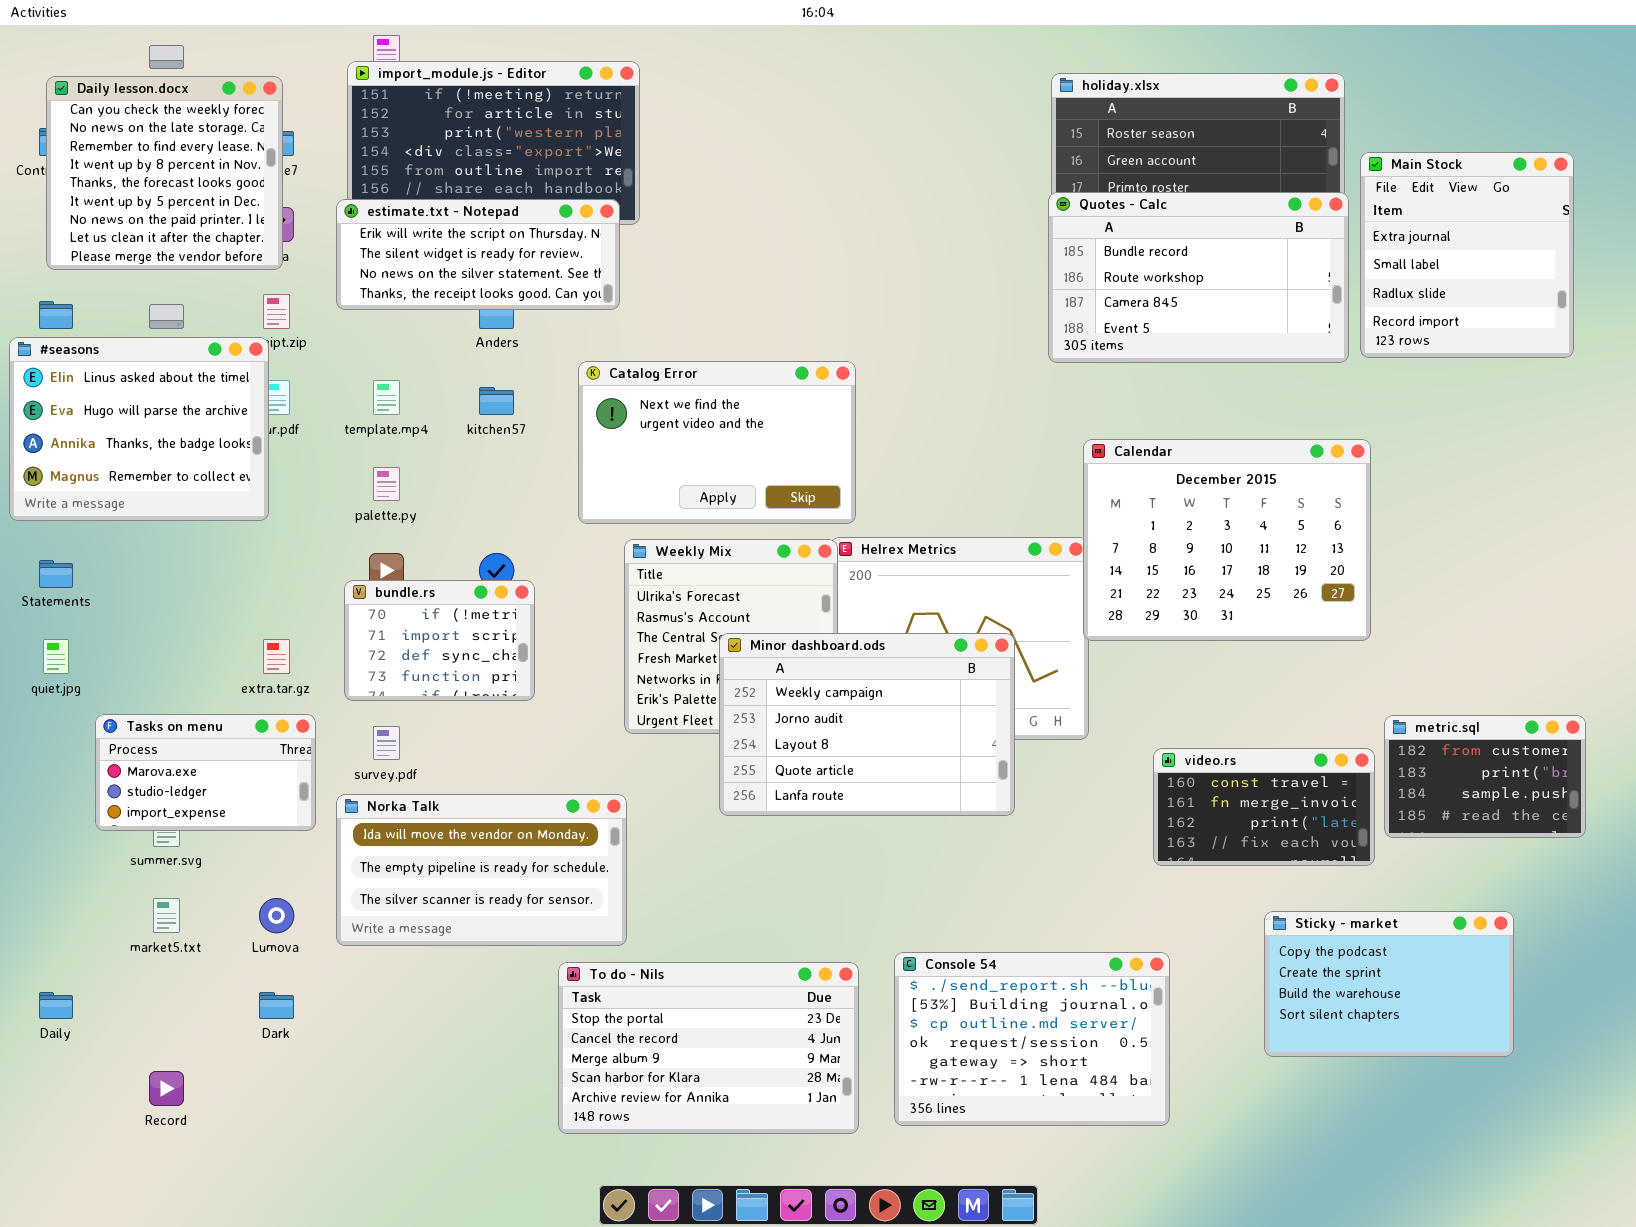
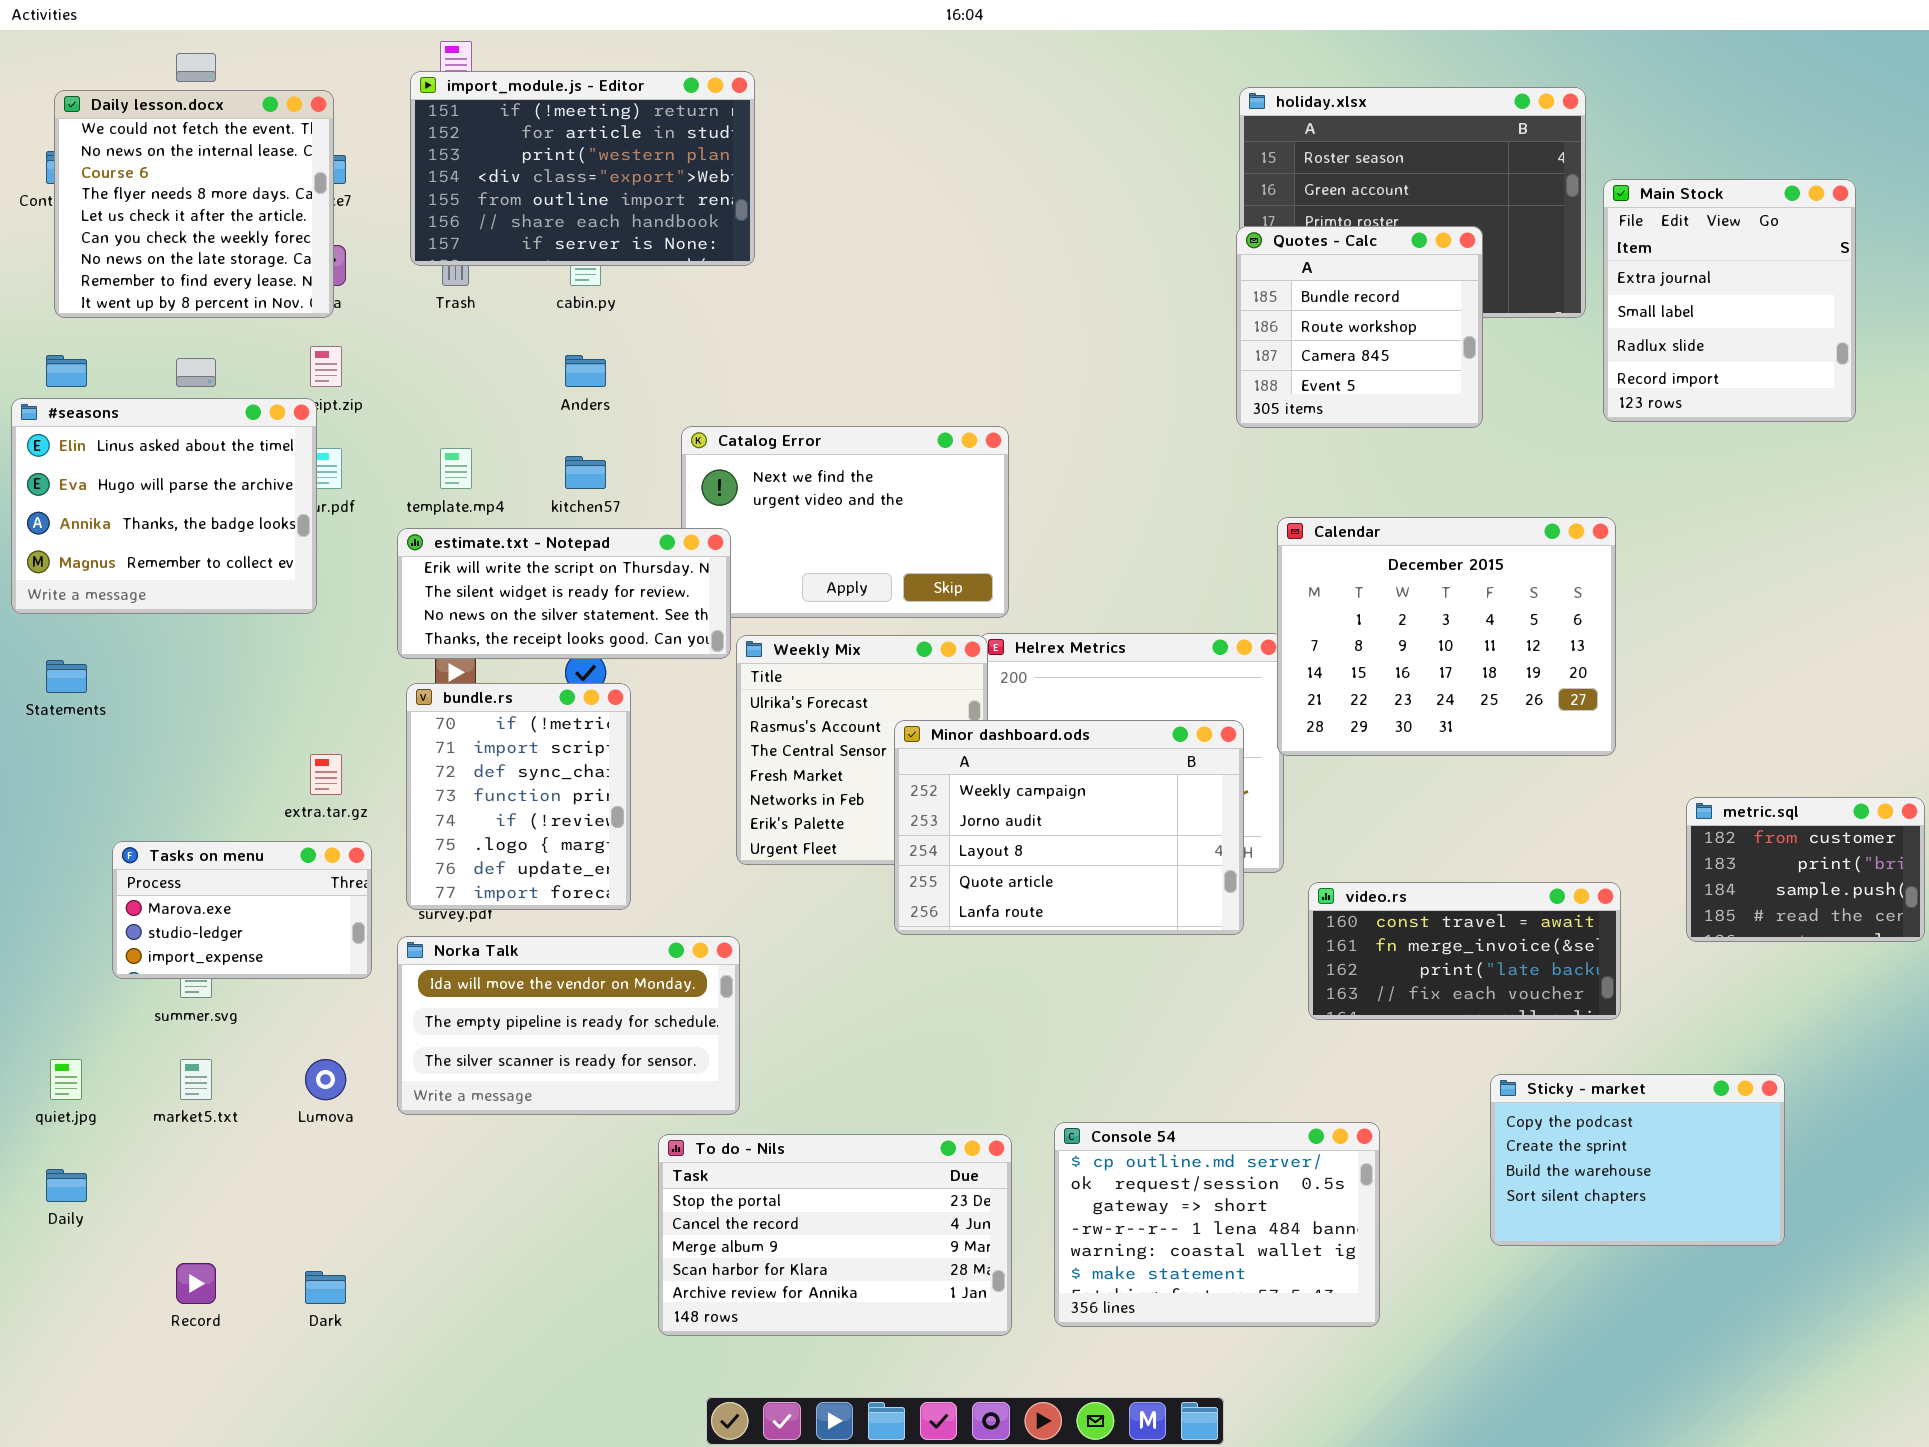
Daily lesson.docx: [46,76,283,270] -> [54,90,334,318], scrolled up 5 rows
Quotes - Calc: [1048,192,1349,363] -> [1236,226,1483,428], resized
estimate.txt - Notepad: [336,199,620,310] -> [397,528,731,659], moved
bundle.rs: [344,580,535,701] -> [406,683,631,910], resized
Minor dashboard.ods: [719,633,1015,816] -> [894,720,1244,935], moved
quiet.jpg: [43,639,69,674] -> [50,1059,82,1100], moved
metric.sql: [1384,715,1586,838] -> [1686,797,1925,942], moved
video.rs: [1153,748,1375,866] -> [1308,882,1621,1020], resized
Console 54: [894,952,1170,1126] -> [1054,1122,1380,1327], scrolled down 2 rows
Dark: [259,992,294,1019] -> [305,1271,346,1304], moved

